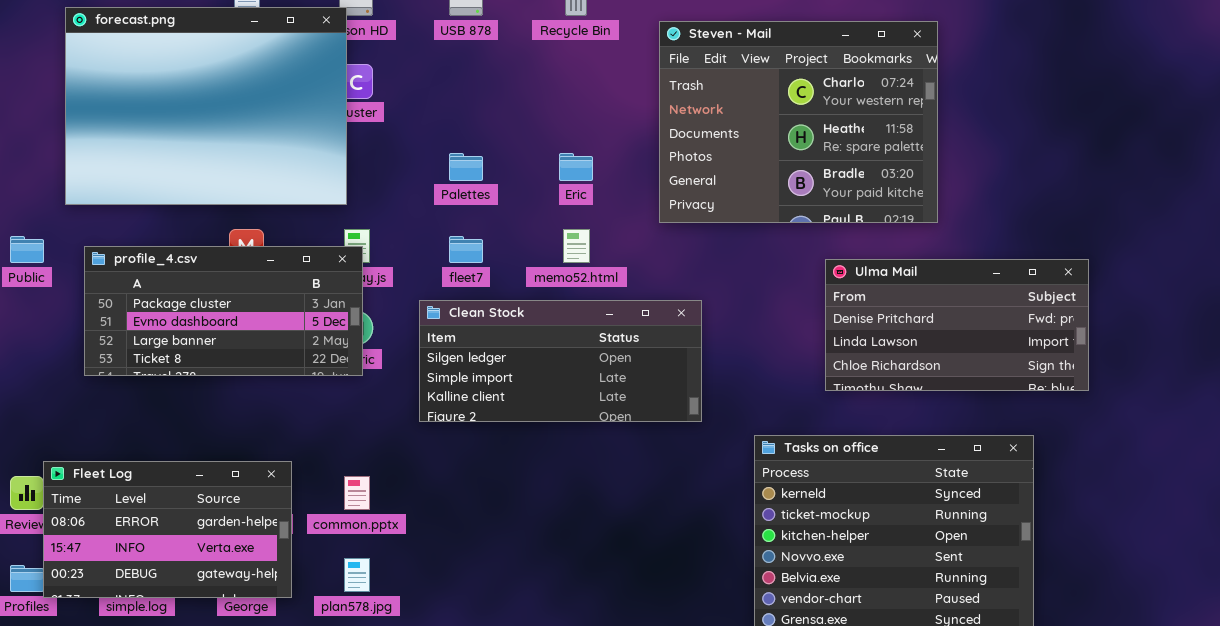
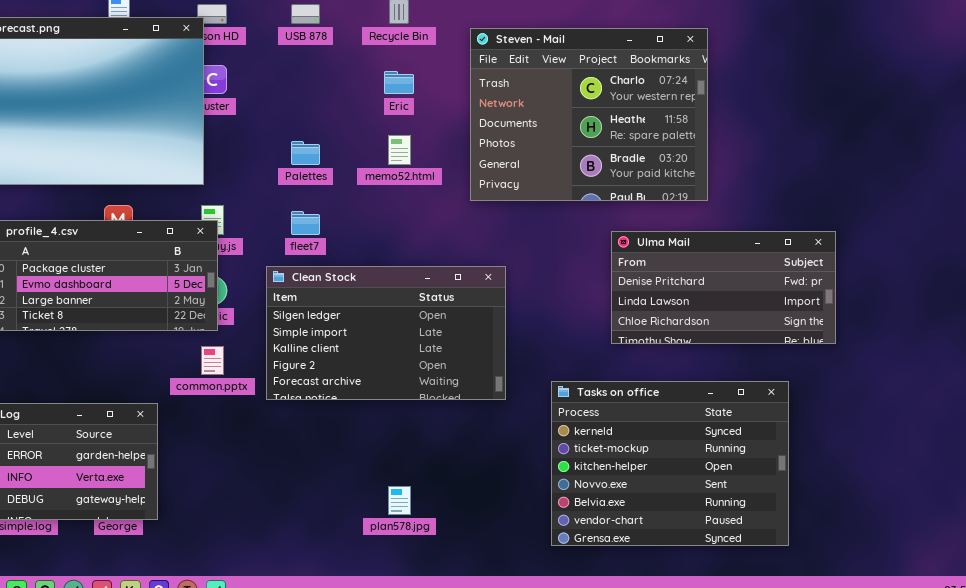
Eric: [559,153,593,181] -> [384,71,414,94], moved
memo52.html: [563,229,590,263] -> [388,135,411,165], moved
Clean Stock: [419,300,702,422] -> [266,266,506,400], resized
common.pptx: [344,476,370,510] -> [201,346,224,375], moved
plan578.jpg: [344,558,370,592] -> [388,486,411,515], moved

